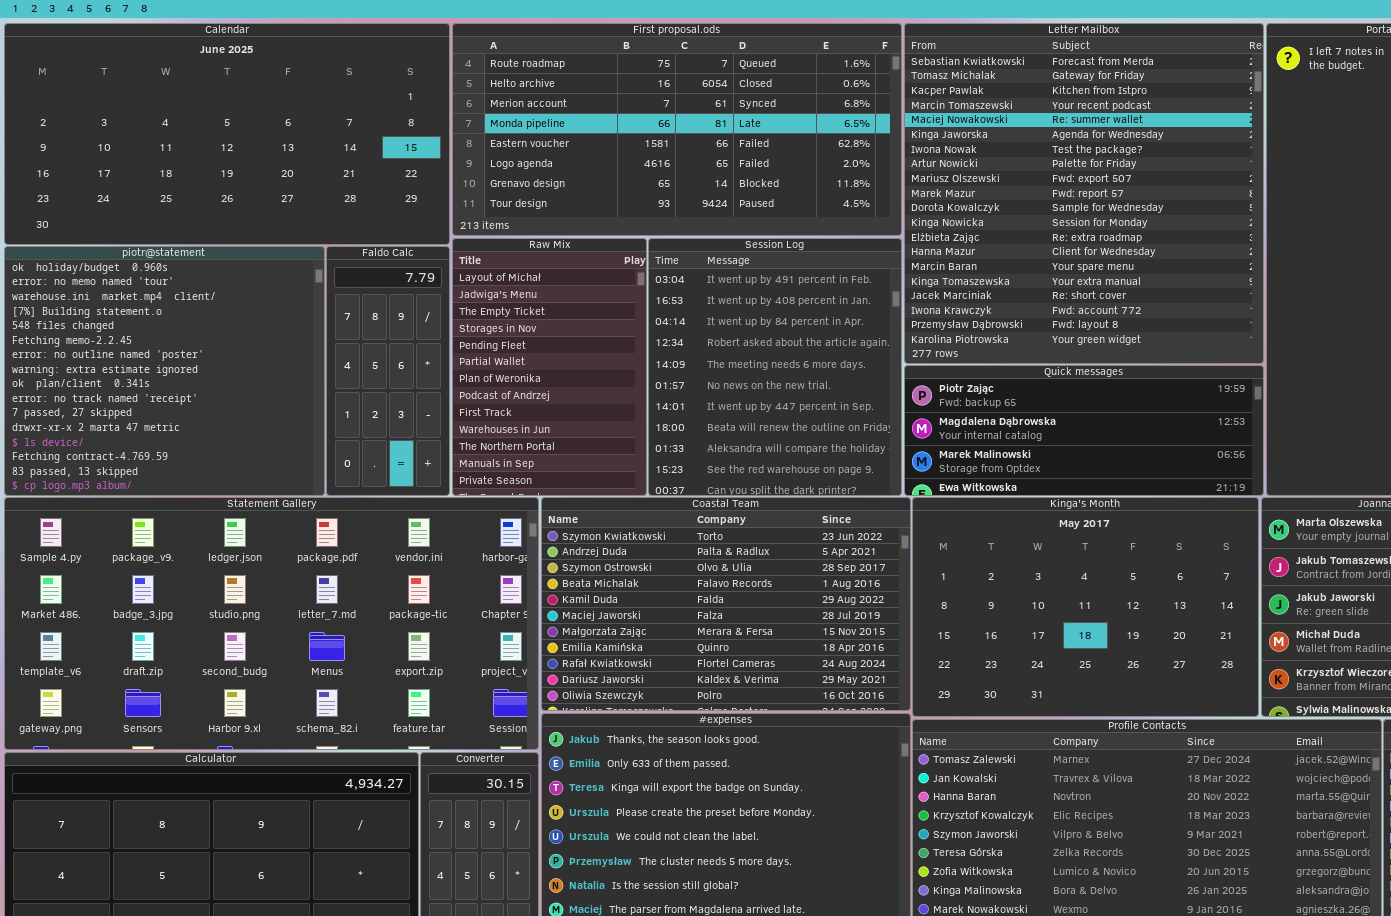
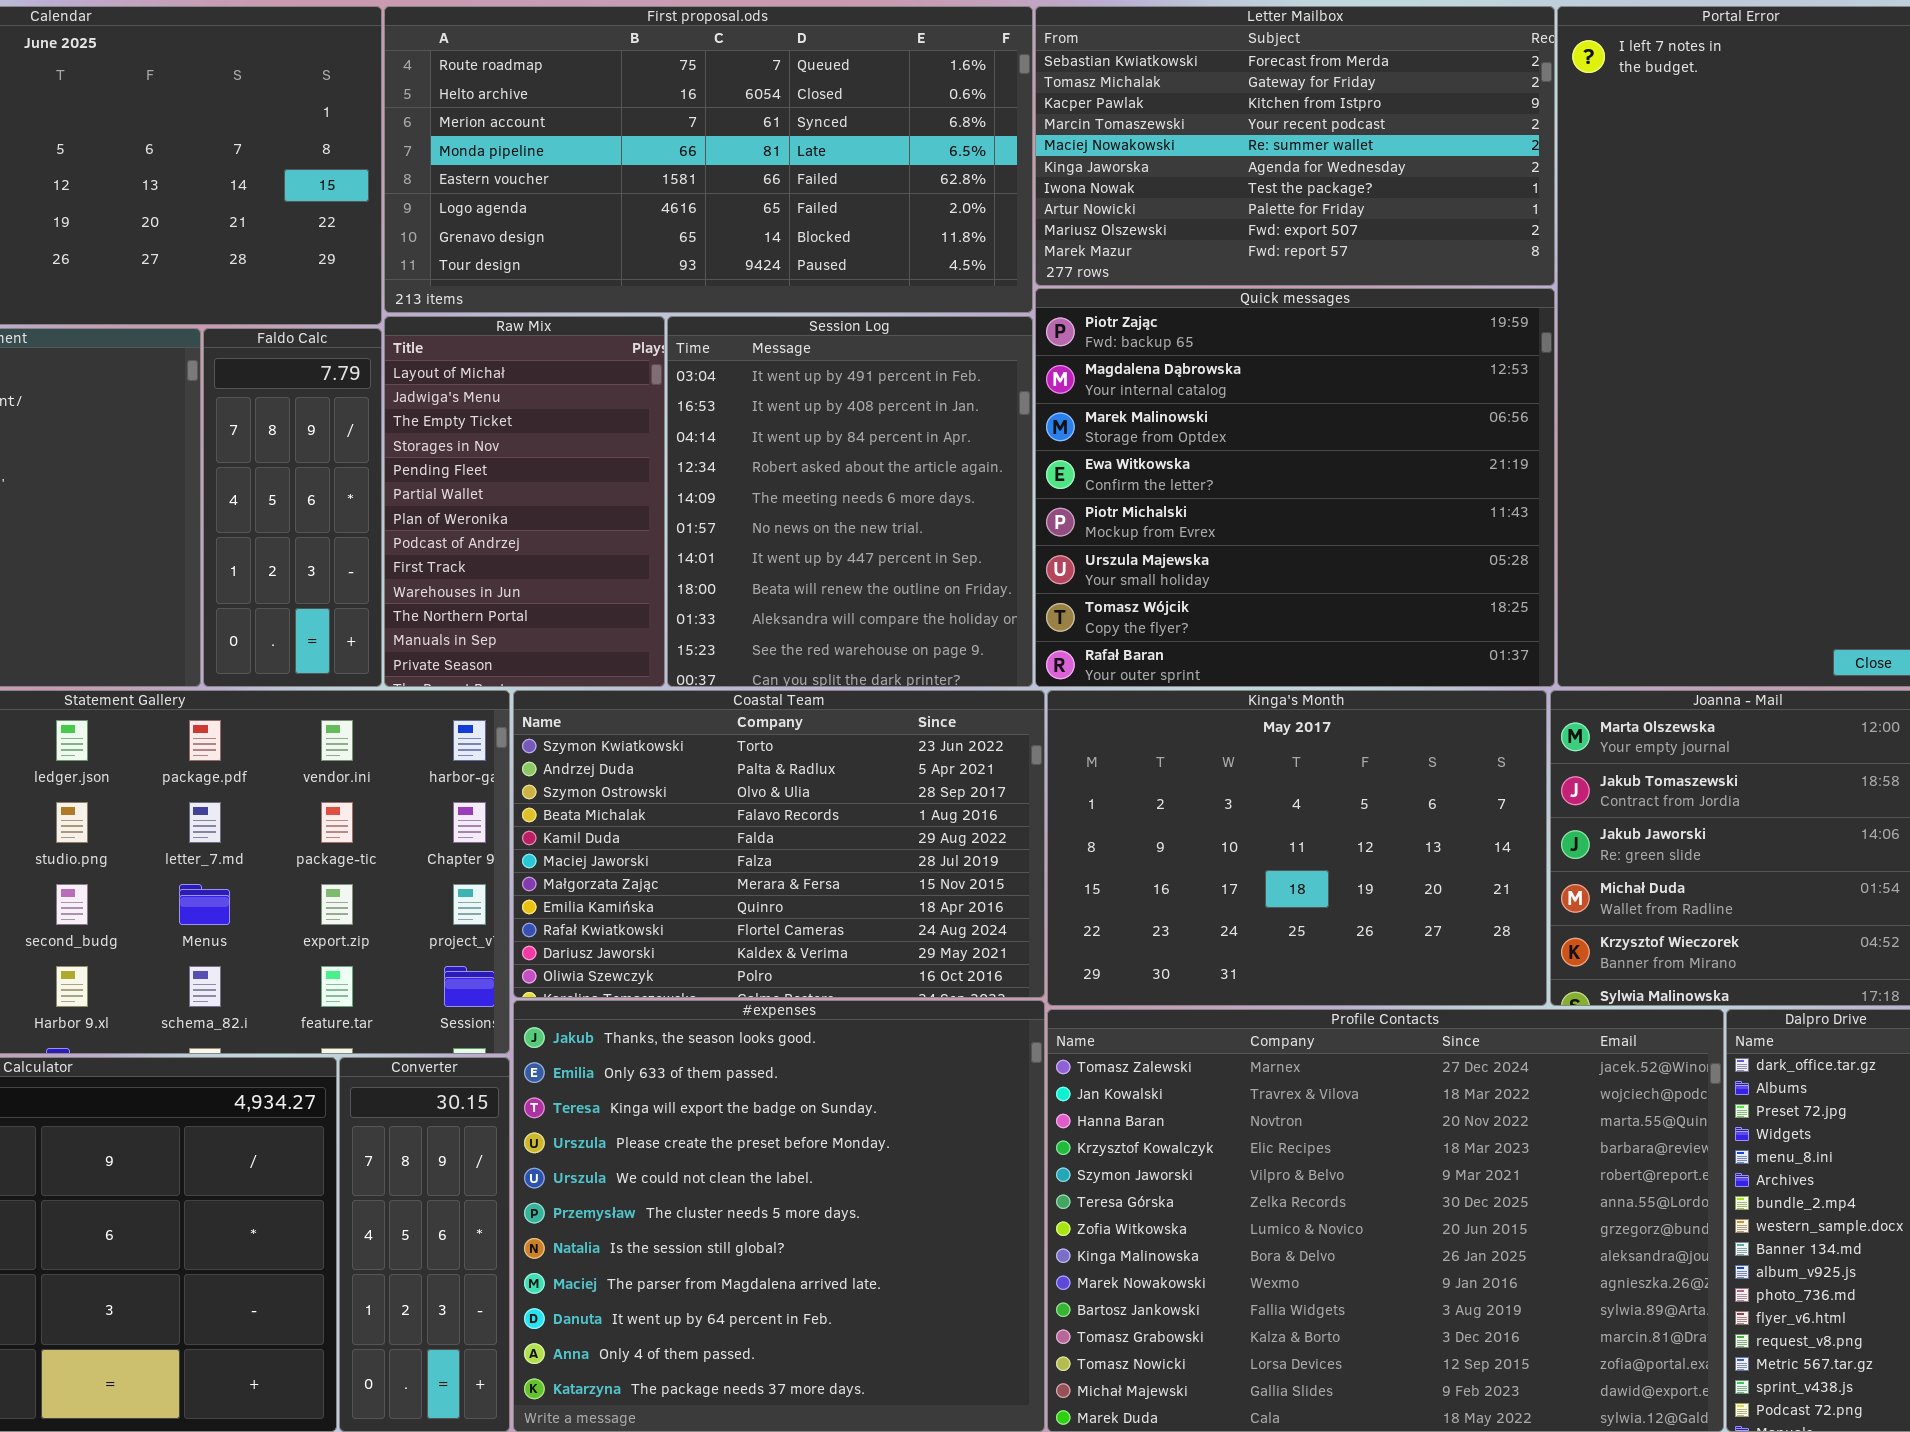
Letter Mailbox: [904,23,1264,364] -> [1035,6,1555,286], resized
Quick messages: [904,365,1264,496] -> [1035,288,1555,687], resized

